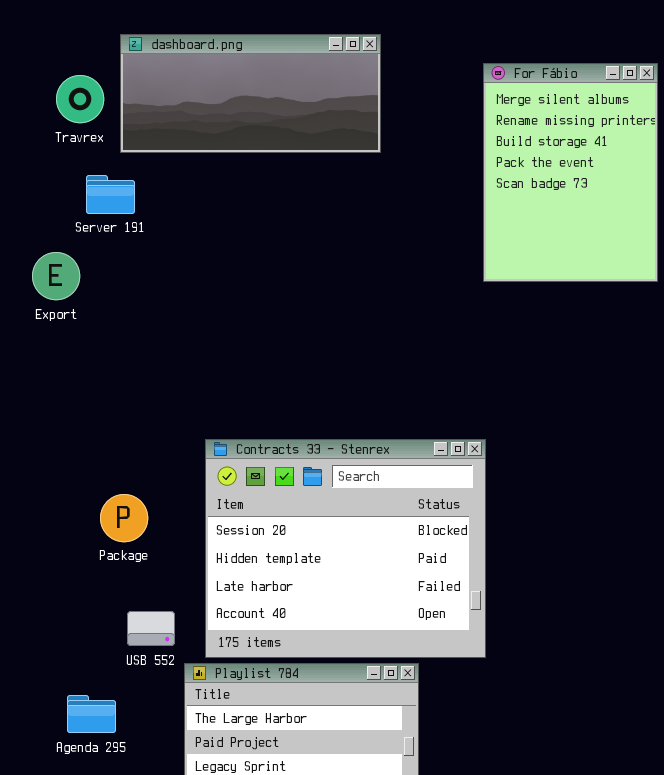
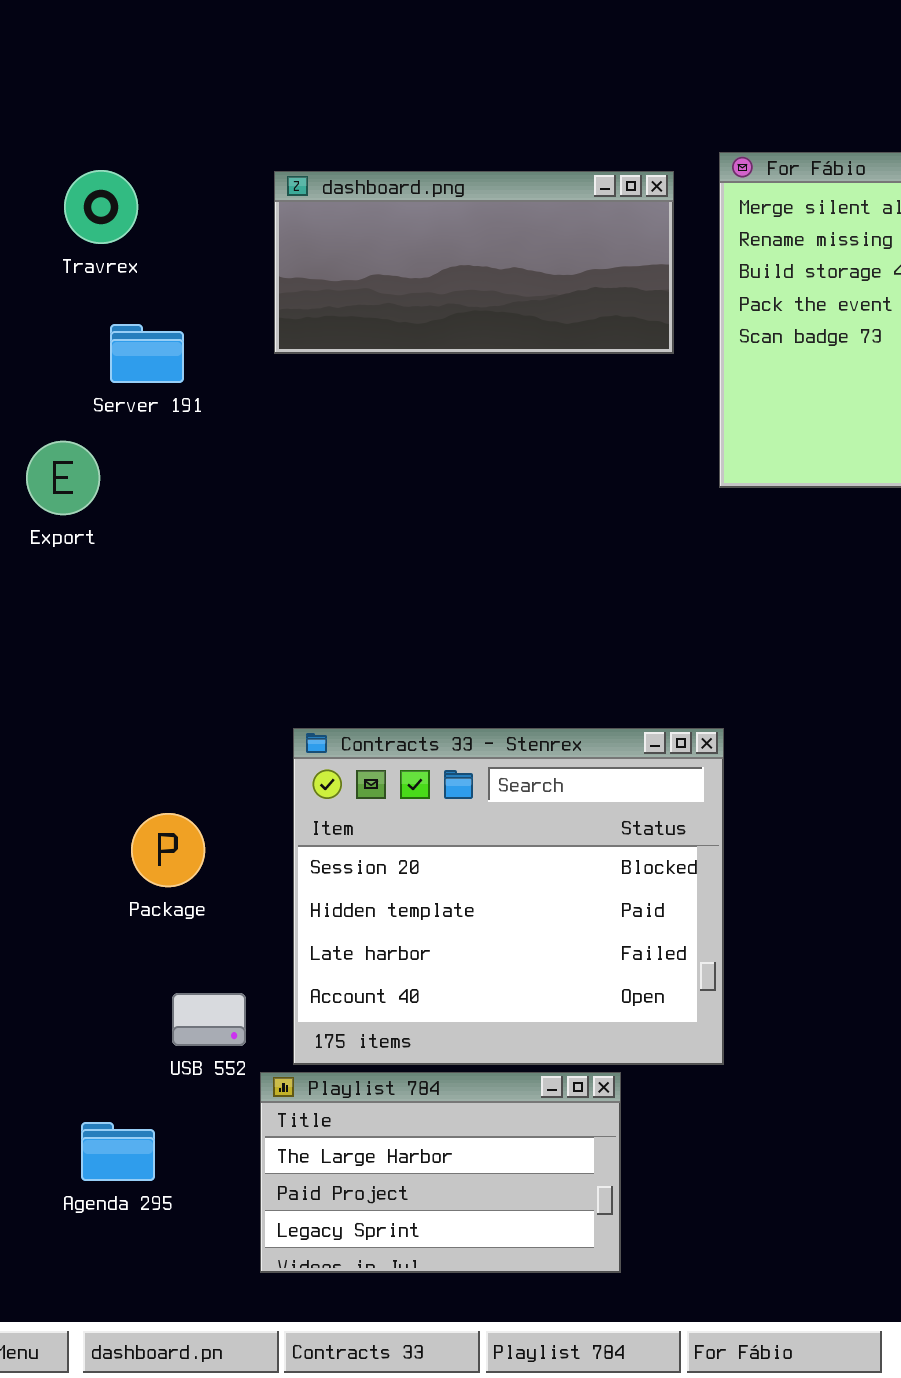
dashboard.png: [120,34,381,153] -> [274,171,674,354], moved

